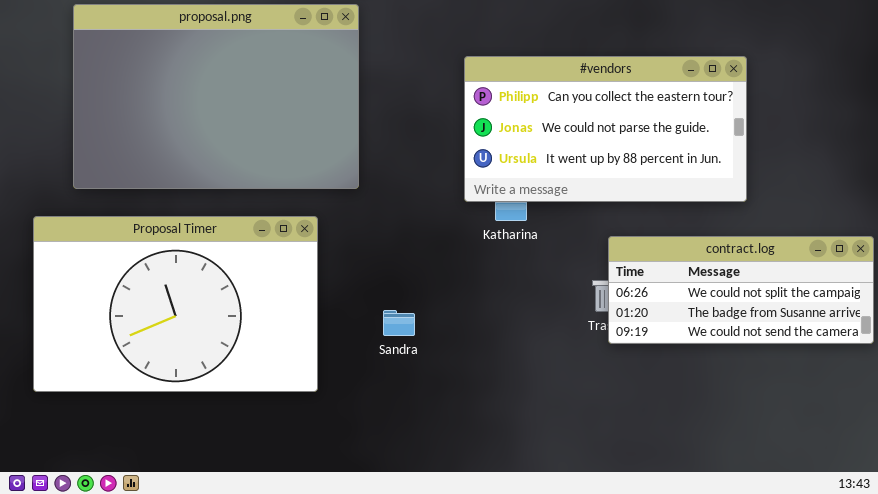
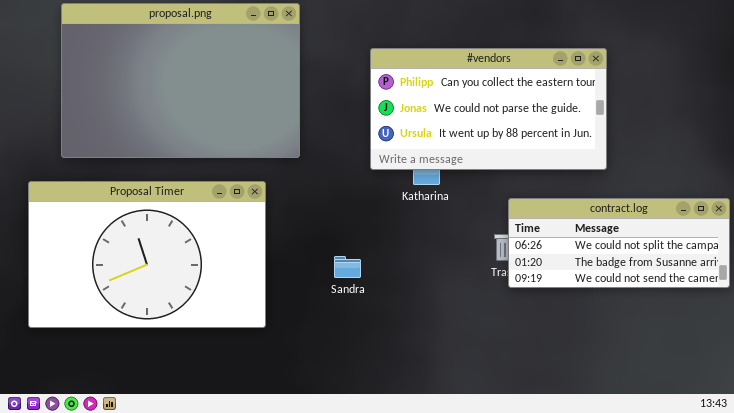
#vendors: [464,56,747,202] -> [370,48,607,170], moved
Sandra: [383,310,415,336] -> [334,256,361,278], moved

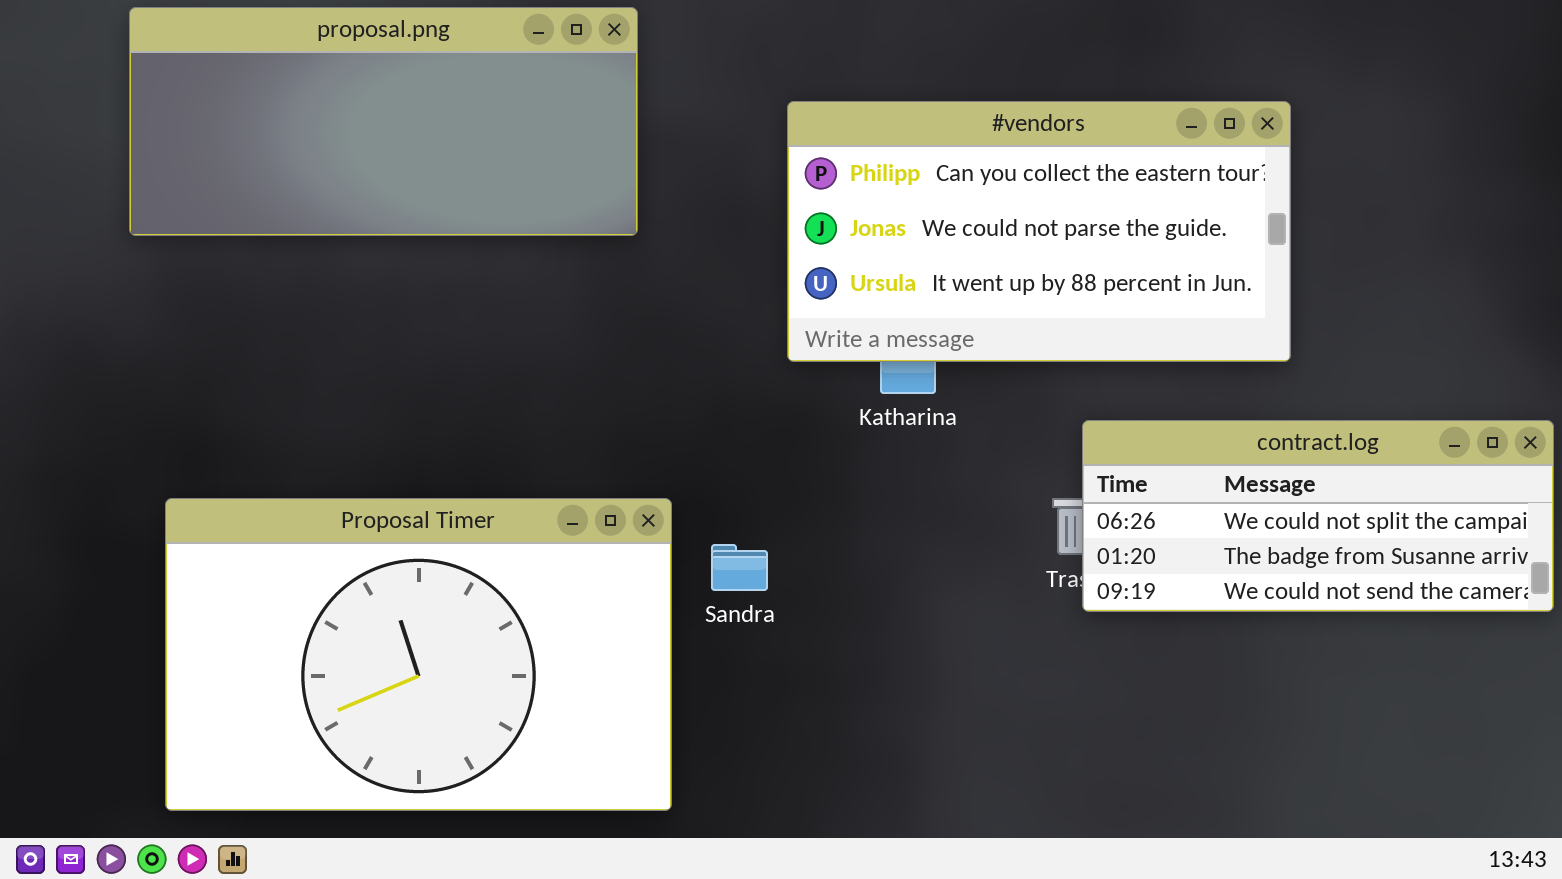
proposal.png: [61,3,300,158] -> [129,7,638,236], resized
Proposal Timer: [28,181,266,328] -> [165,498,672,811], moved

